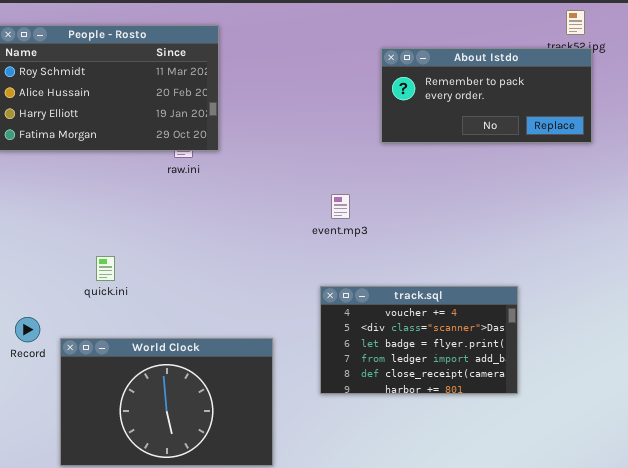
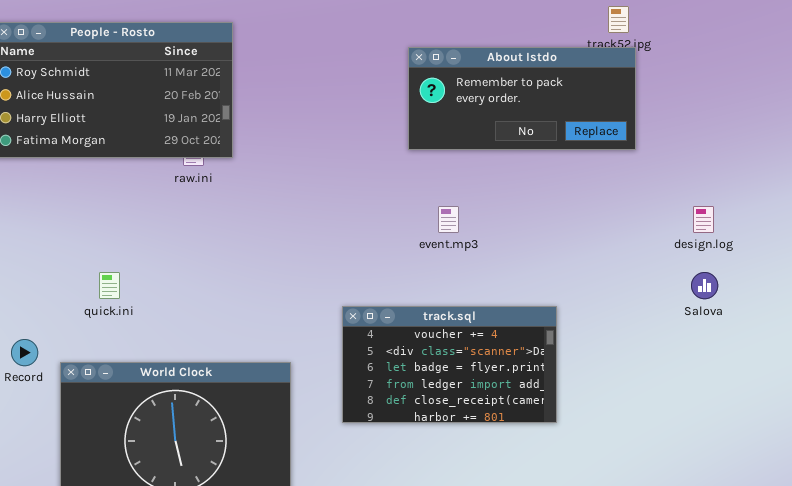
event.mp3: [331,194,350,219] -> [438,206,459,233], moved

